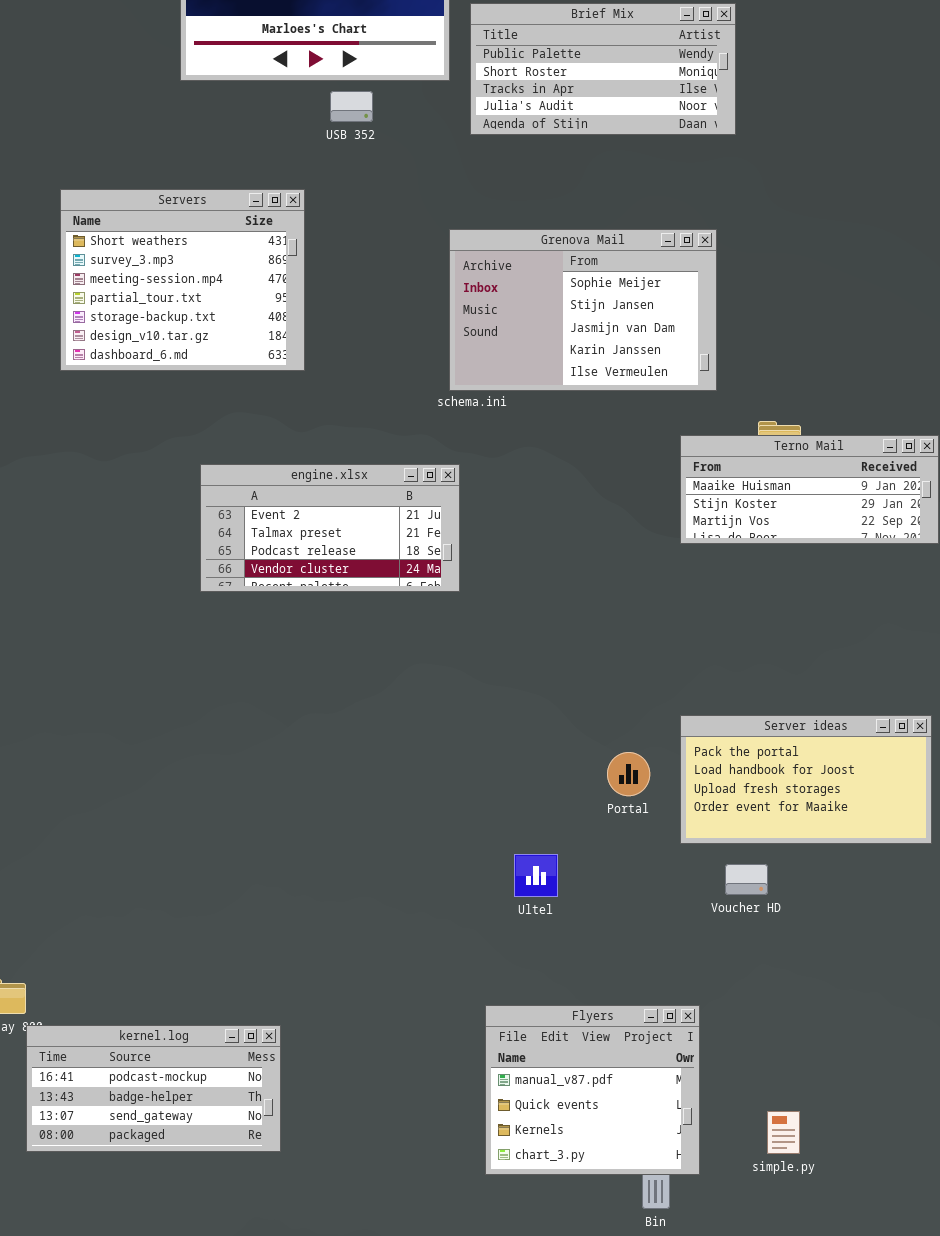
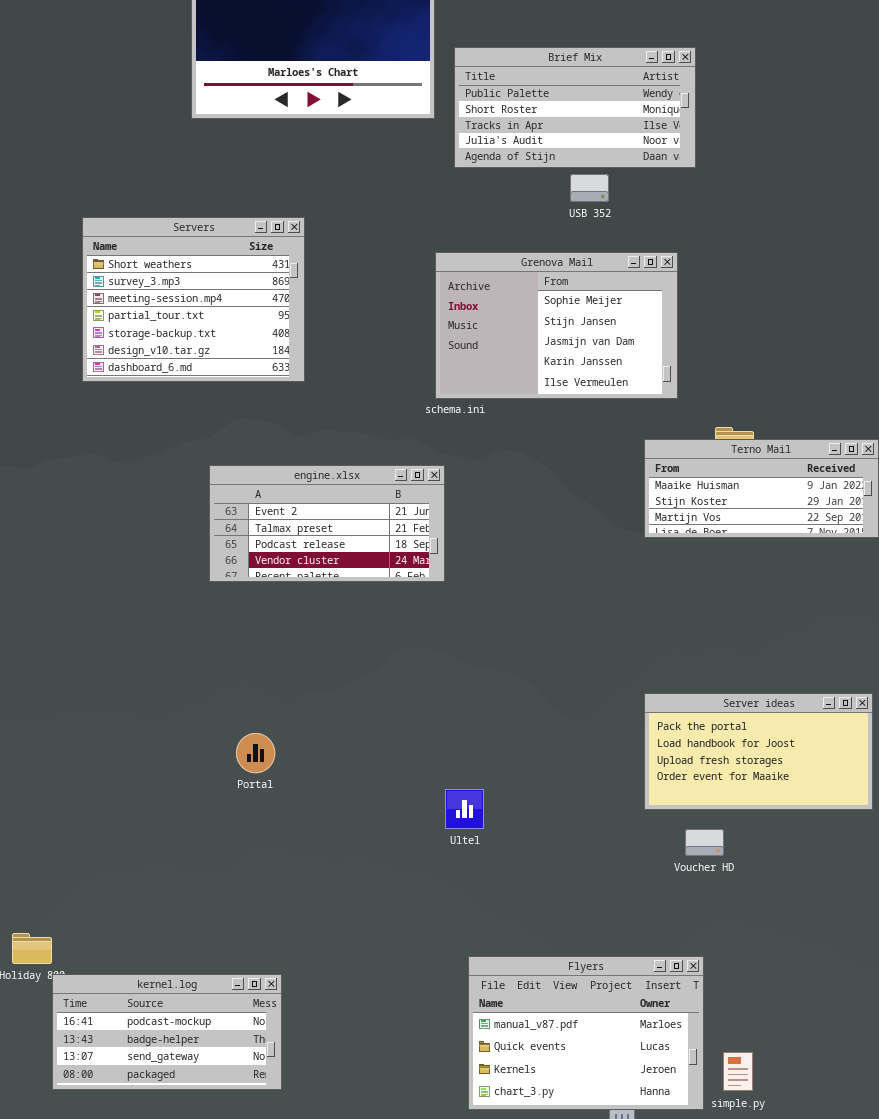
USB 352: [330,91,373,122] -> [570,174,609,202], moved
Portal: [607,752,650,796] -> [236,733,275,773], moved
Ultel: [514,854,558,897] -> [445,789,484,829], moved
Flyers: [485,1005,700,1175] -> [468,956,704,1110], resized

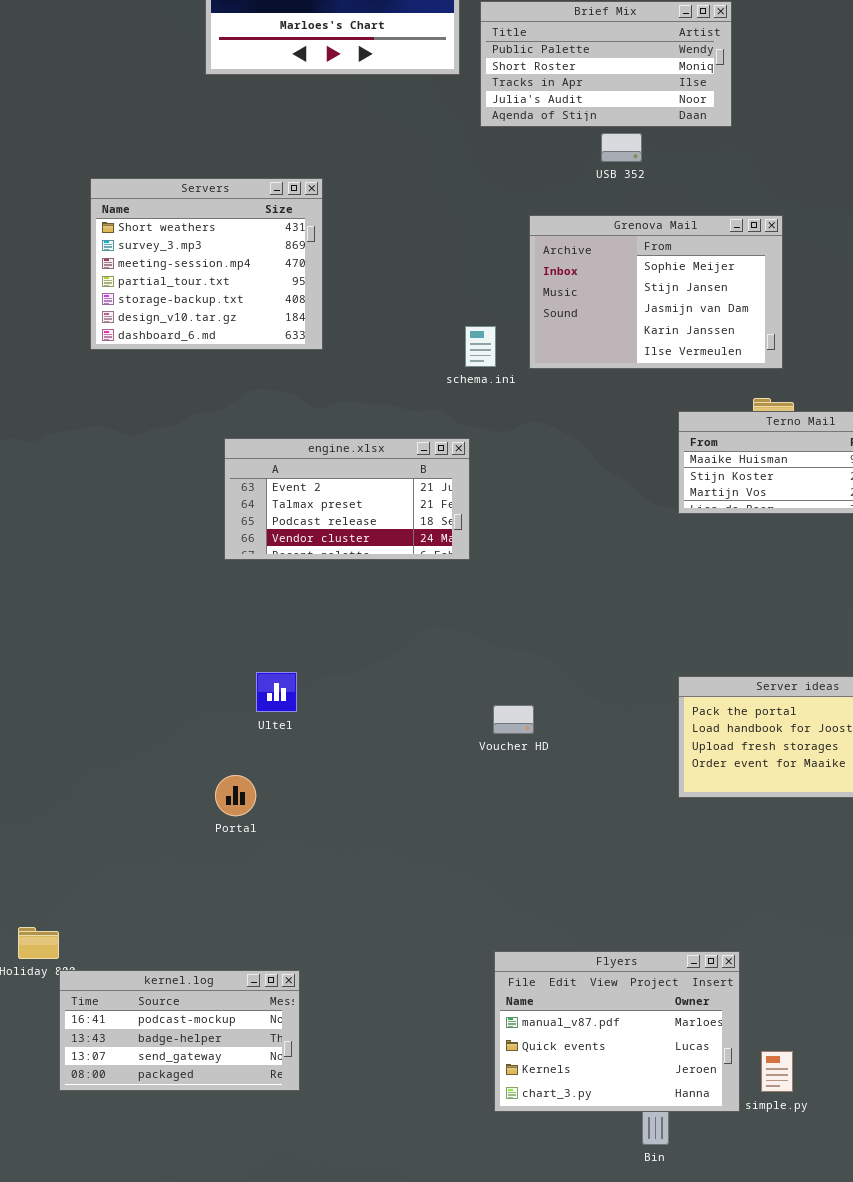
Grenova Mail: [435,252,678,399] -> [529,215,783,369], moved
Portal: [236,733,275,773] -> [215,775,256,816], moved
Ultel: [445,789,484,829] -> [256,672,297,712], moved
Voucher HD: [685,829,724,856] -> [493,705,534,734], moved

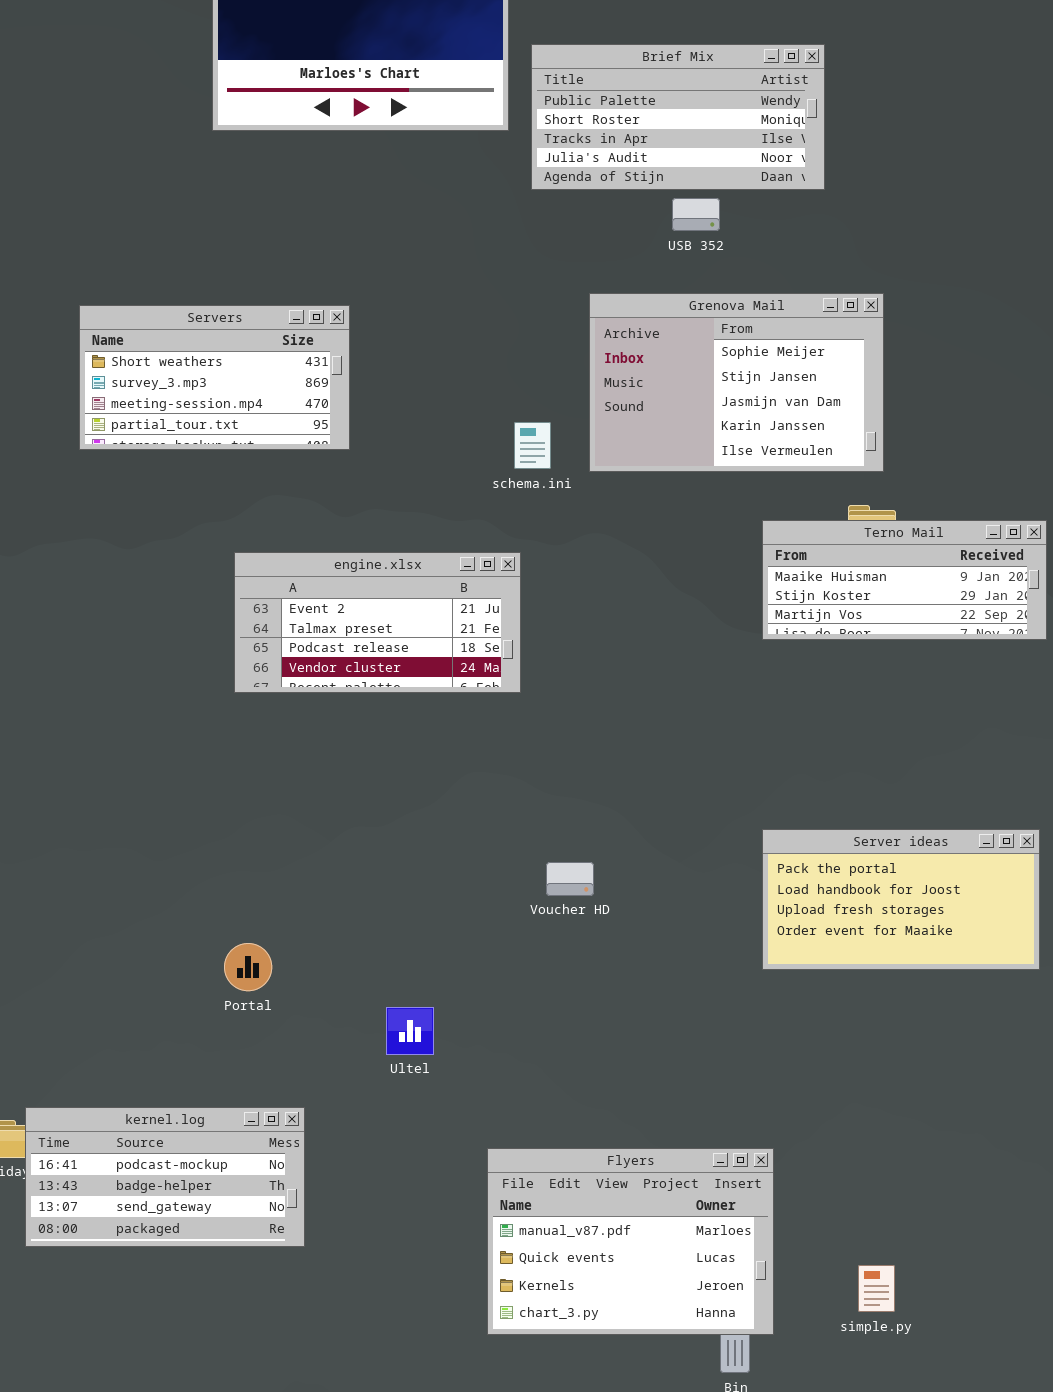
Servers: [90,178,323,350] -> [79,305,350,450], resized
Ultel: [256,672,297,712] -> [386,1007,434,1055], moved
Flyers: [494,951,740,1112] -> [487,1148,774,1335], moved
kernel.log: [59,970,300,1091] -> [25,1107,305,1247], moved

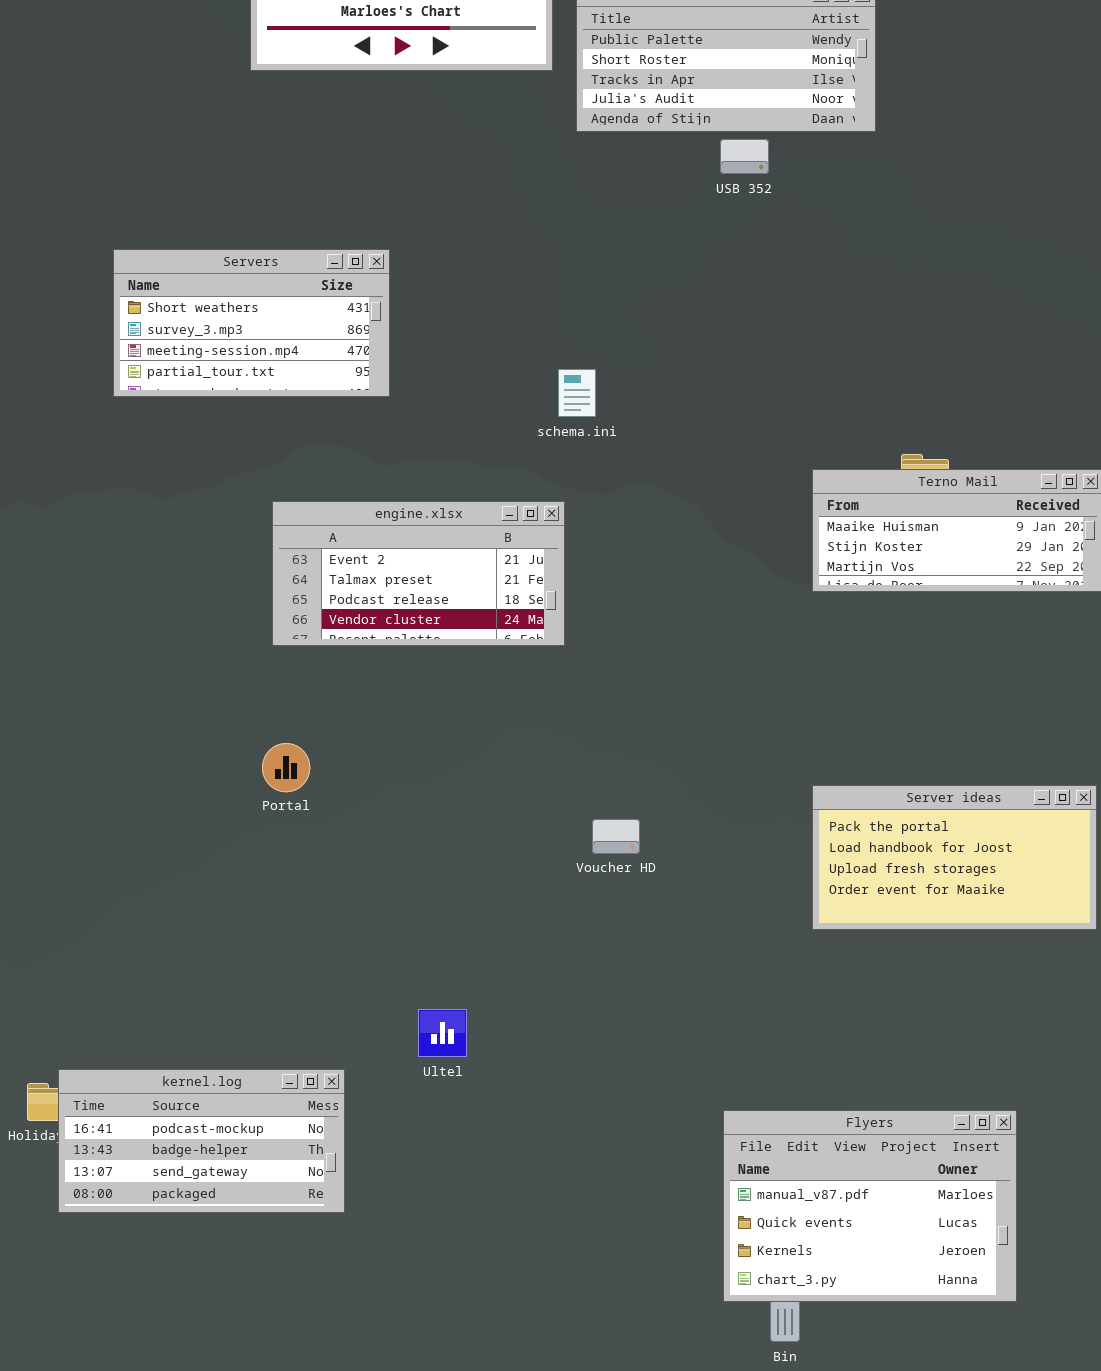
Grenova Mail: [589,293,884,472] -> none, closed
Portal: [224,943,272,991] -> [262,743,310,792], moved
Ultel: [386,1007,434,1055] -> [418,1009,467,1057], moved
Flyers: [487,1148,774,1335] -> [723,1110,1017,1302], moved

